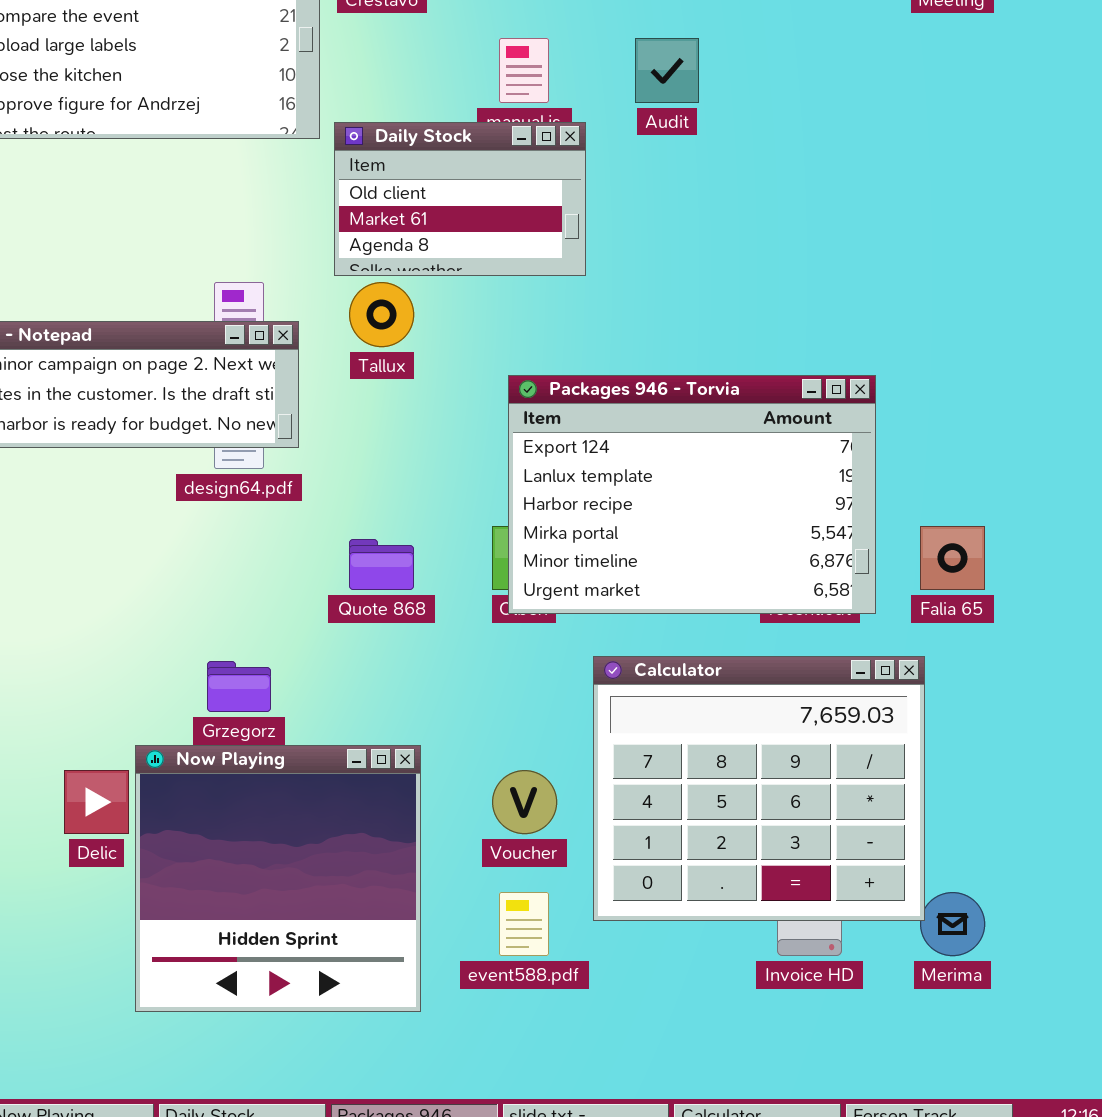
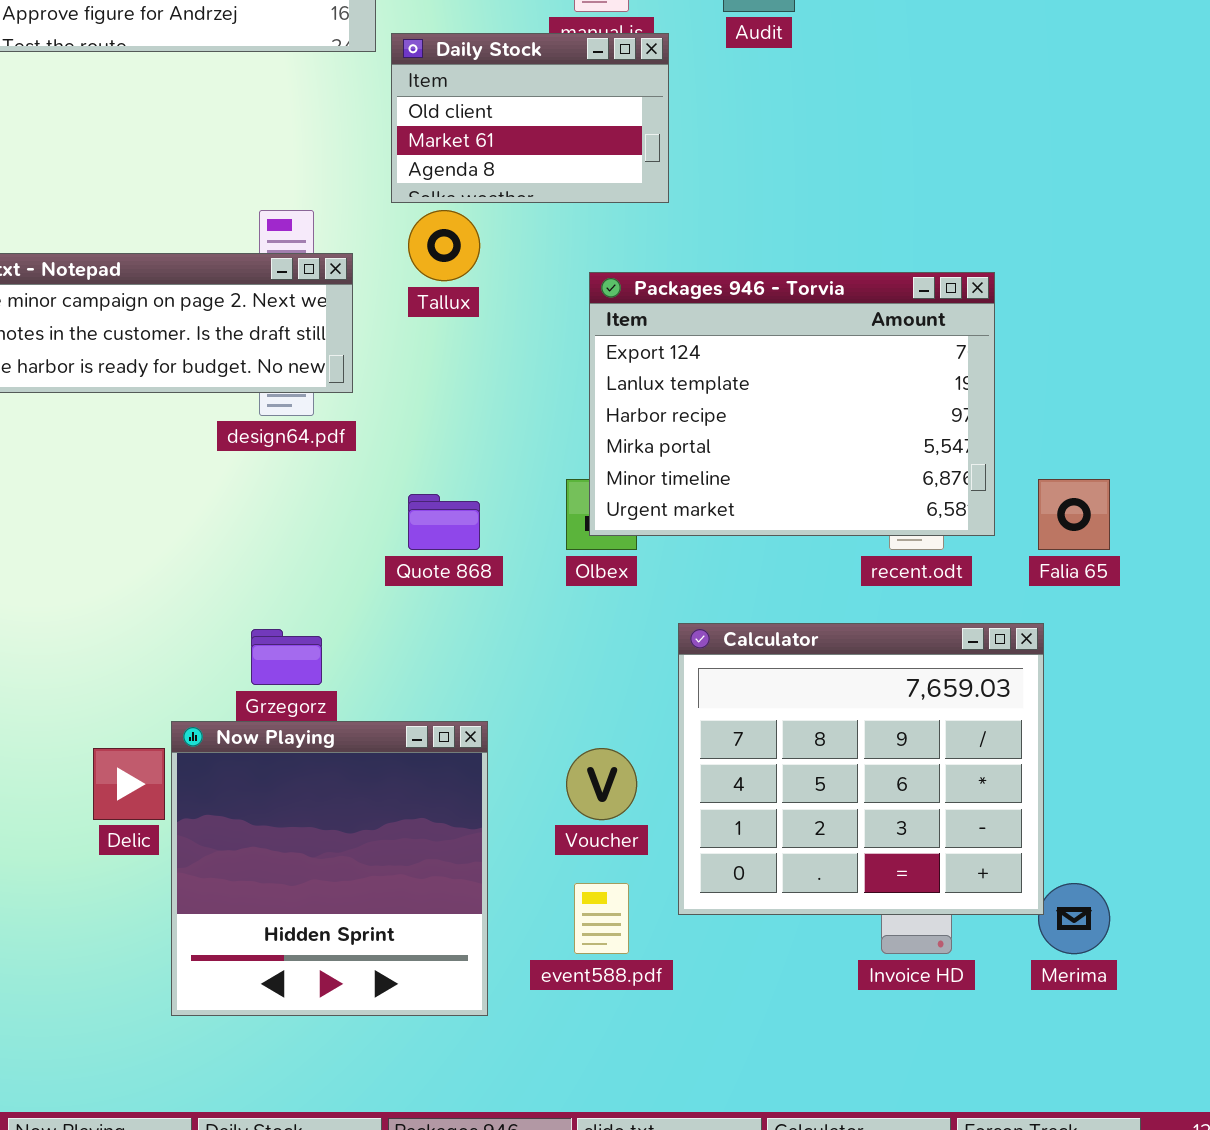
Packages 946 - Torvia: [508,375,876,614] -> [589,272,995,536], moved

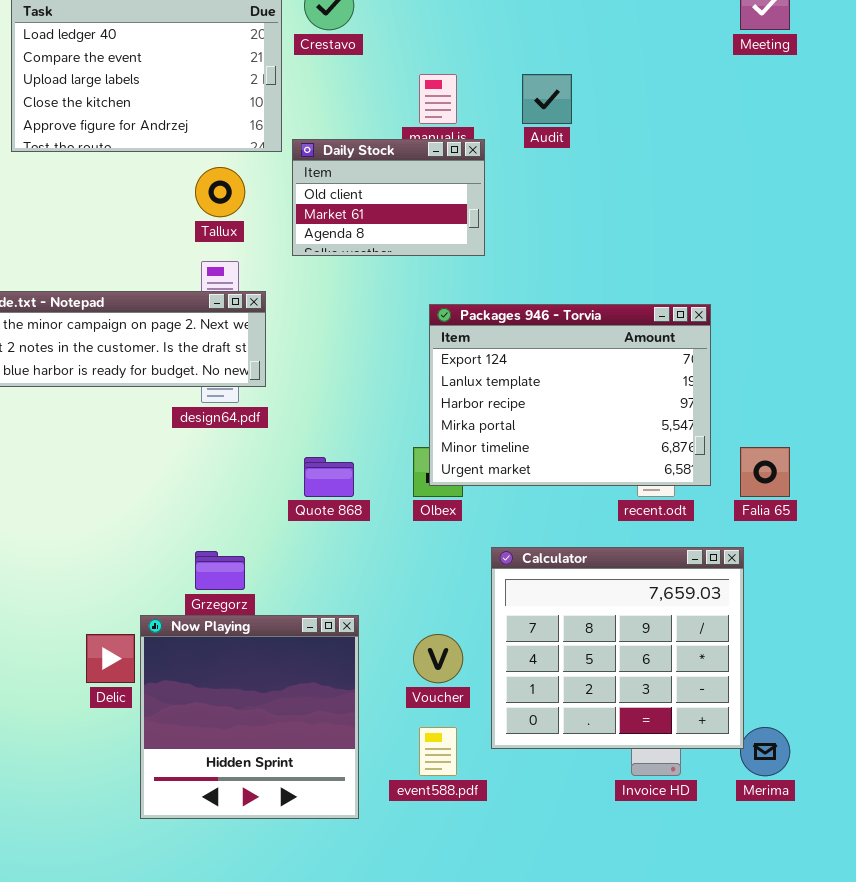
Tallux: [408,210,480,281] -> [195,167,245,217], moved

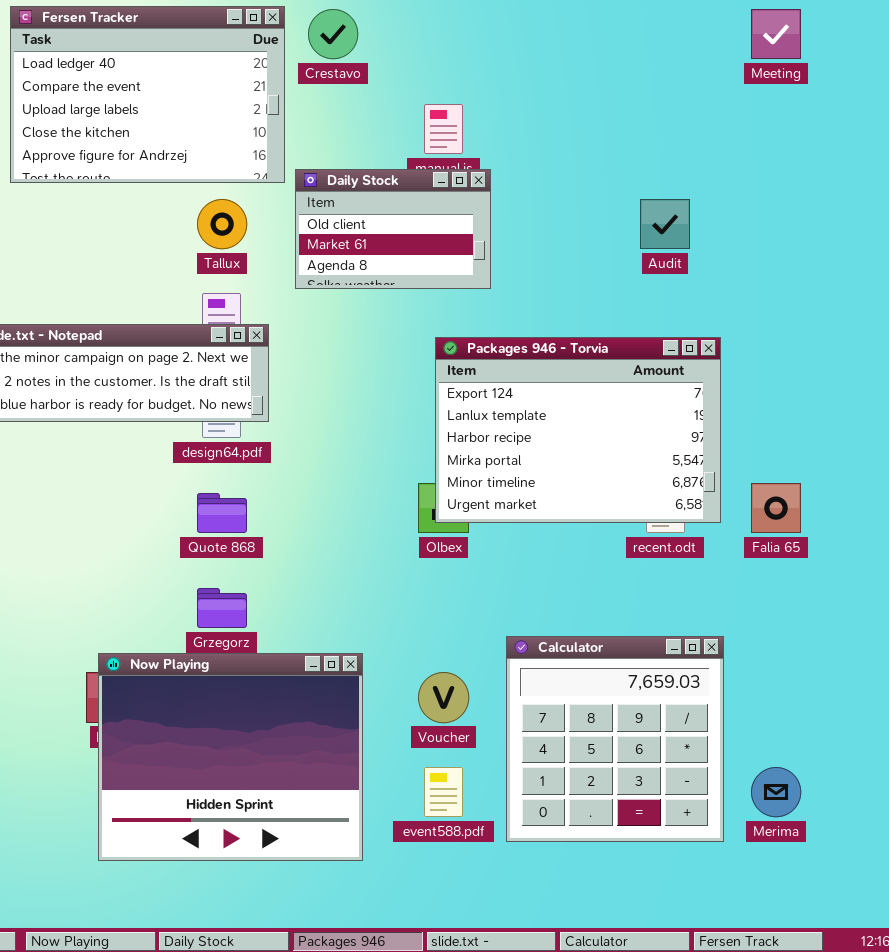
Audit: [522,74,572,124] -> [640,199,690,249], moved
Quote 868: [304,457,354,497] -> [197,493,247,533], moved
Calculator: [491,547,744,749] -> [506,636,724,842], moved, resized
Now Playing: [140,615,359,819] -> [98,653,363,861], resized

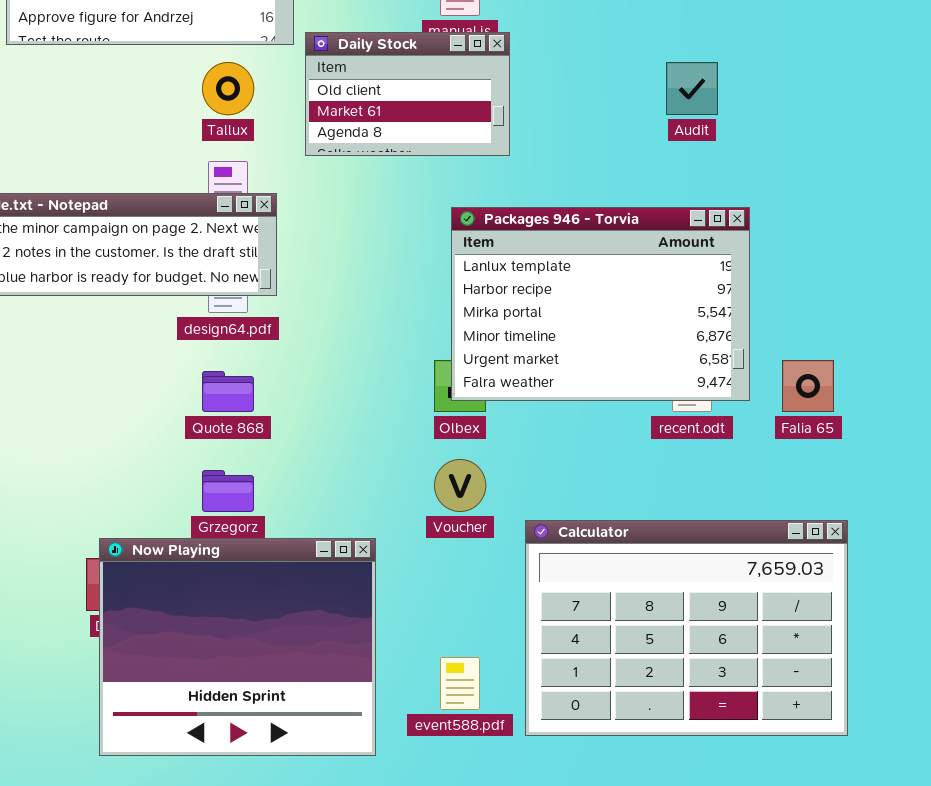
Packages 946 - Torvia: [435,337,721,523] -> [451,207,750,401], scrolled down 1 row
Calculator: [506,636,724,842] -> [525,520,848,736], resized
Voucher: [418,672,469,723] -> [434,459,486,512], moved

